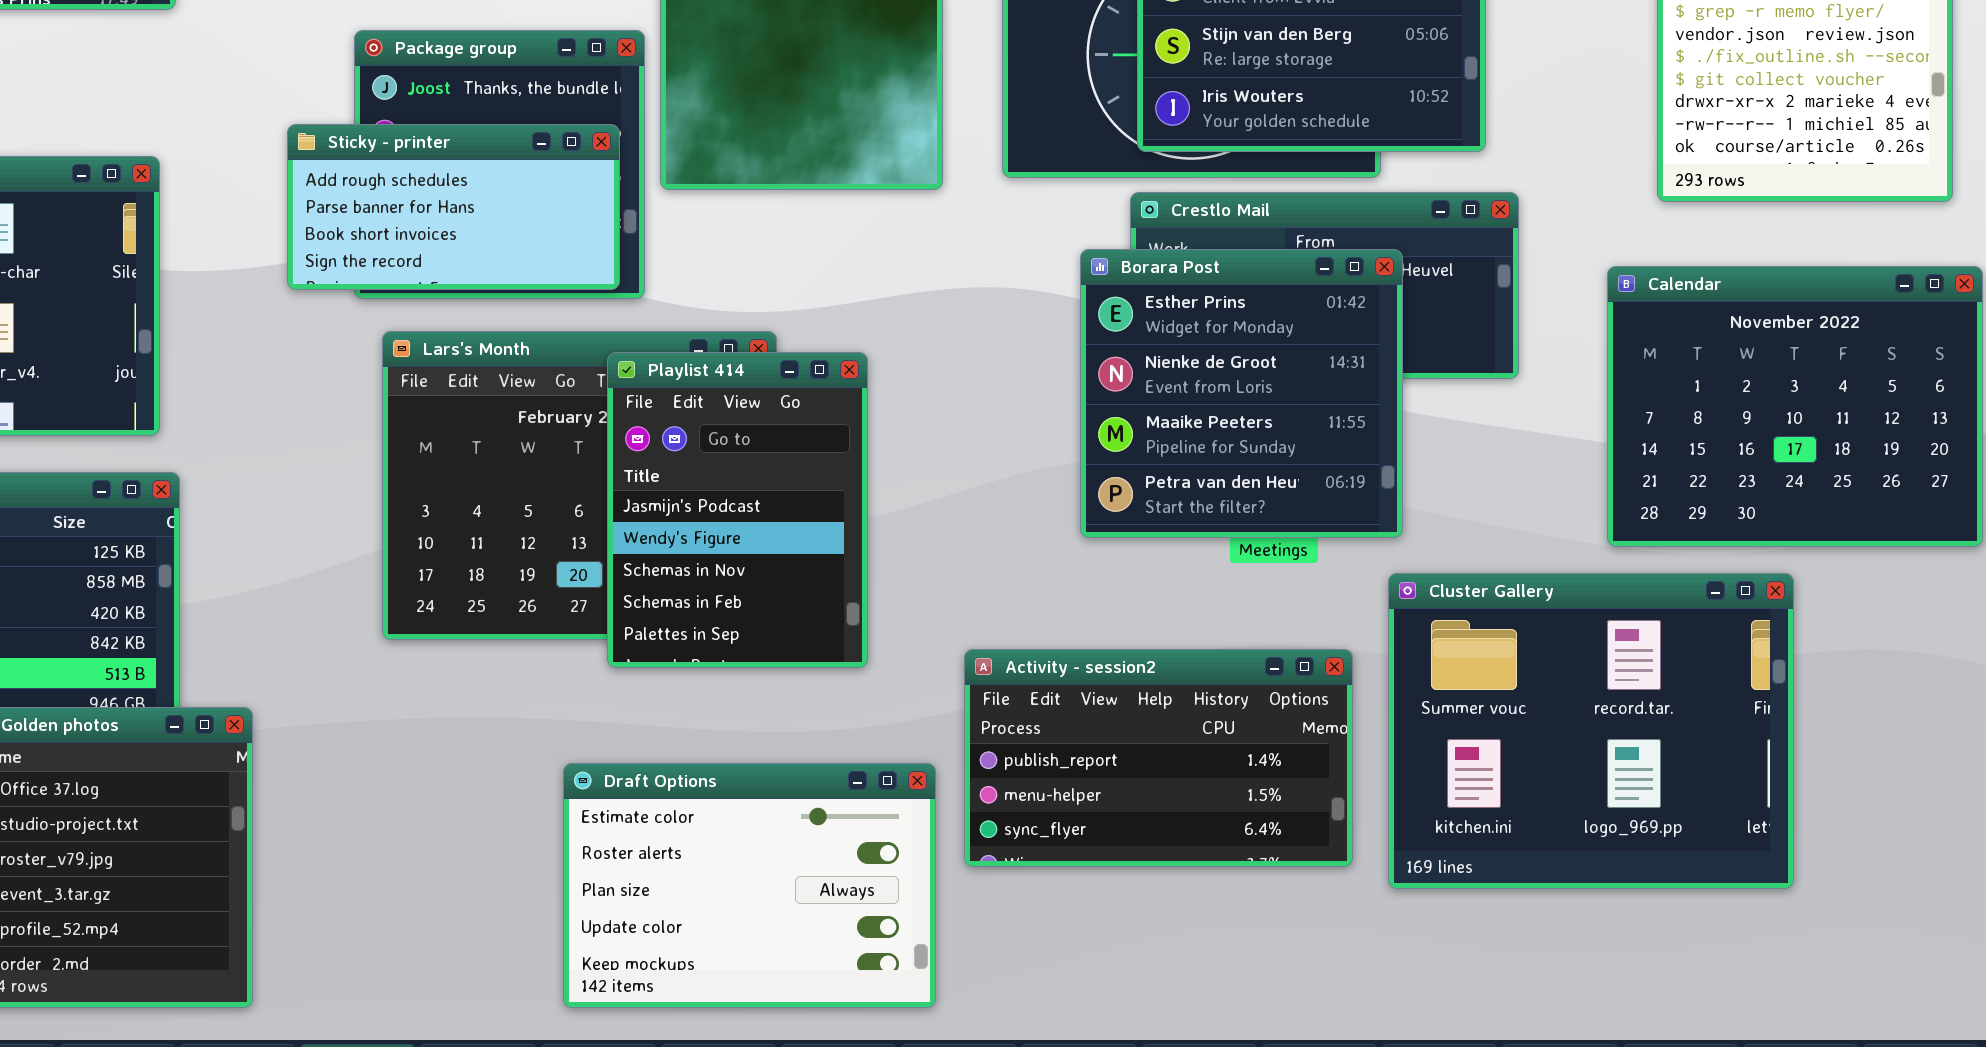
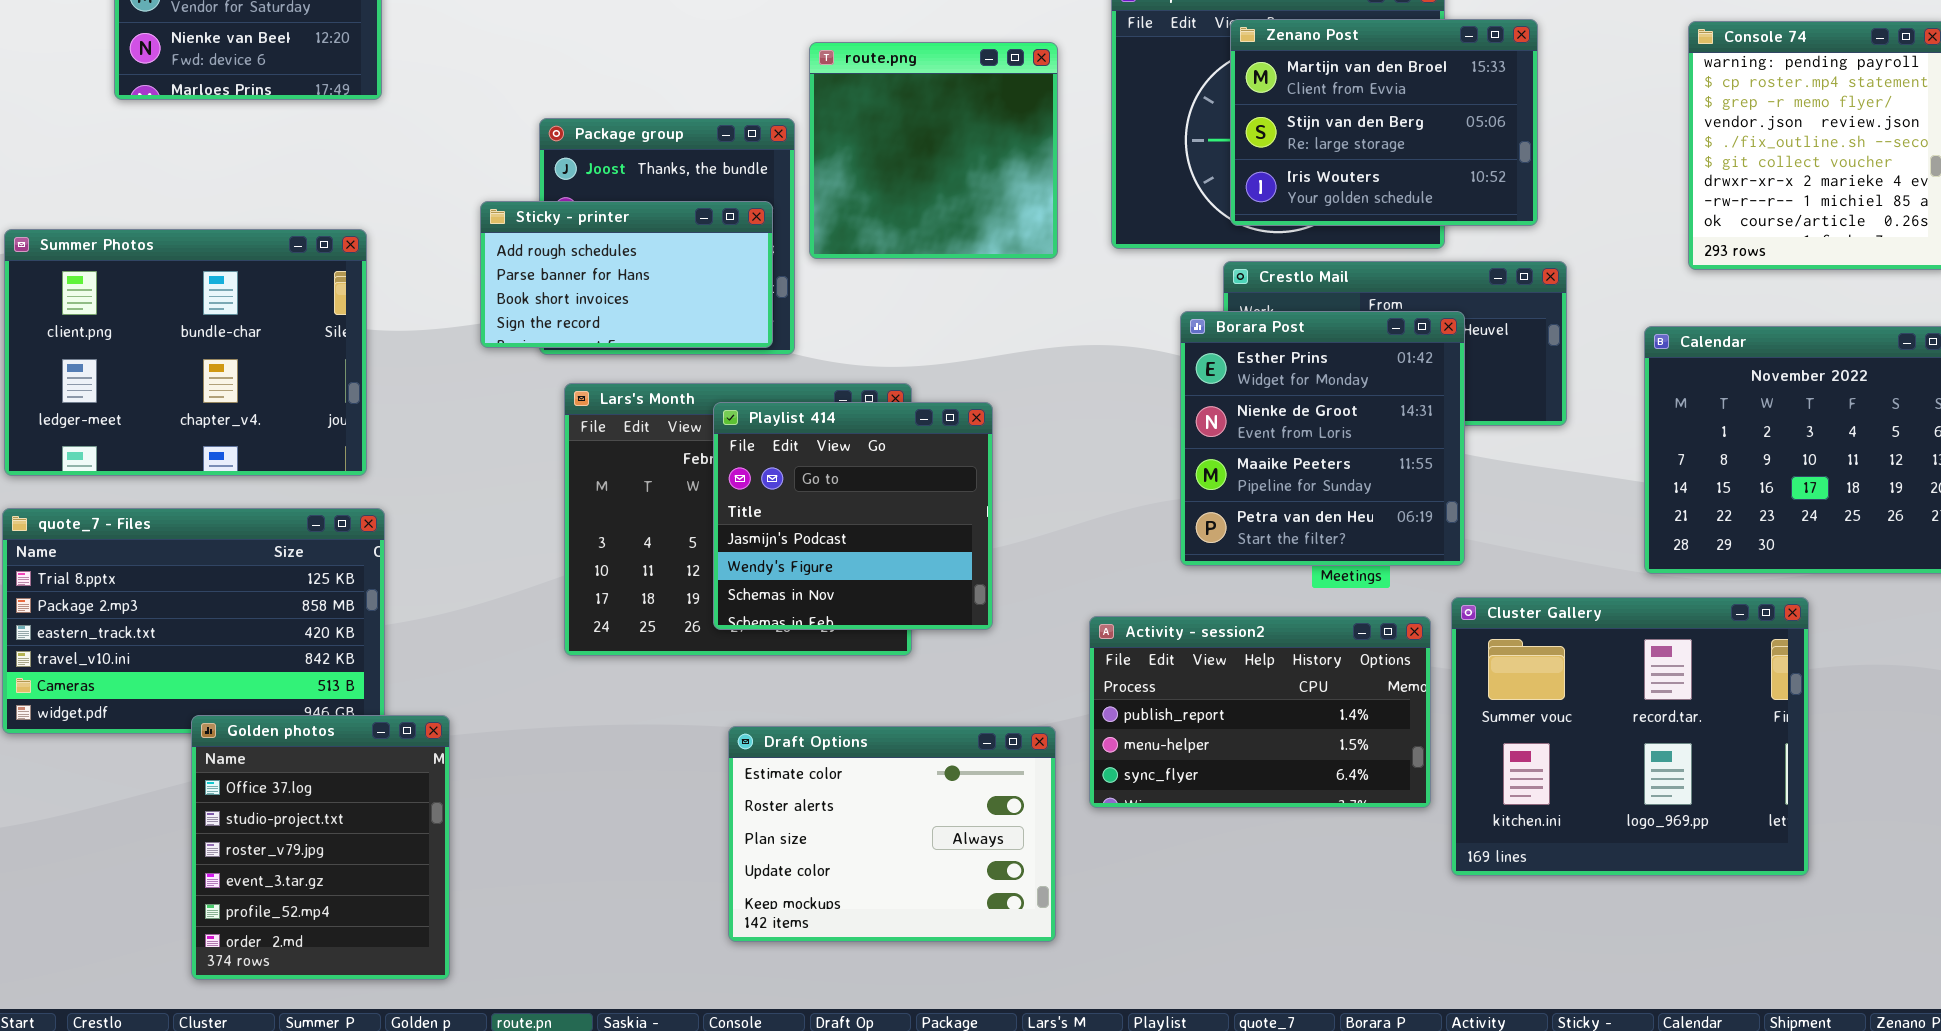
Playlist 414: [607,352,868,668] -> [713,402,993,630], resized
Activity - session2: [964,649,1353,867] -> [1089,616,1431,808], moved
Draft Options: [563,763,936,1008] -> [728,726,1056,942], moved

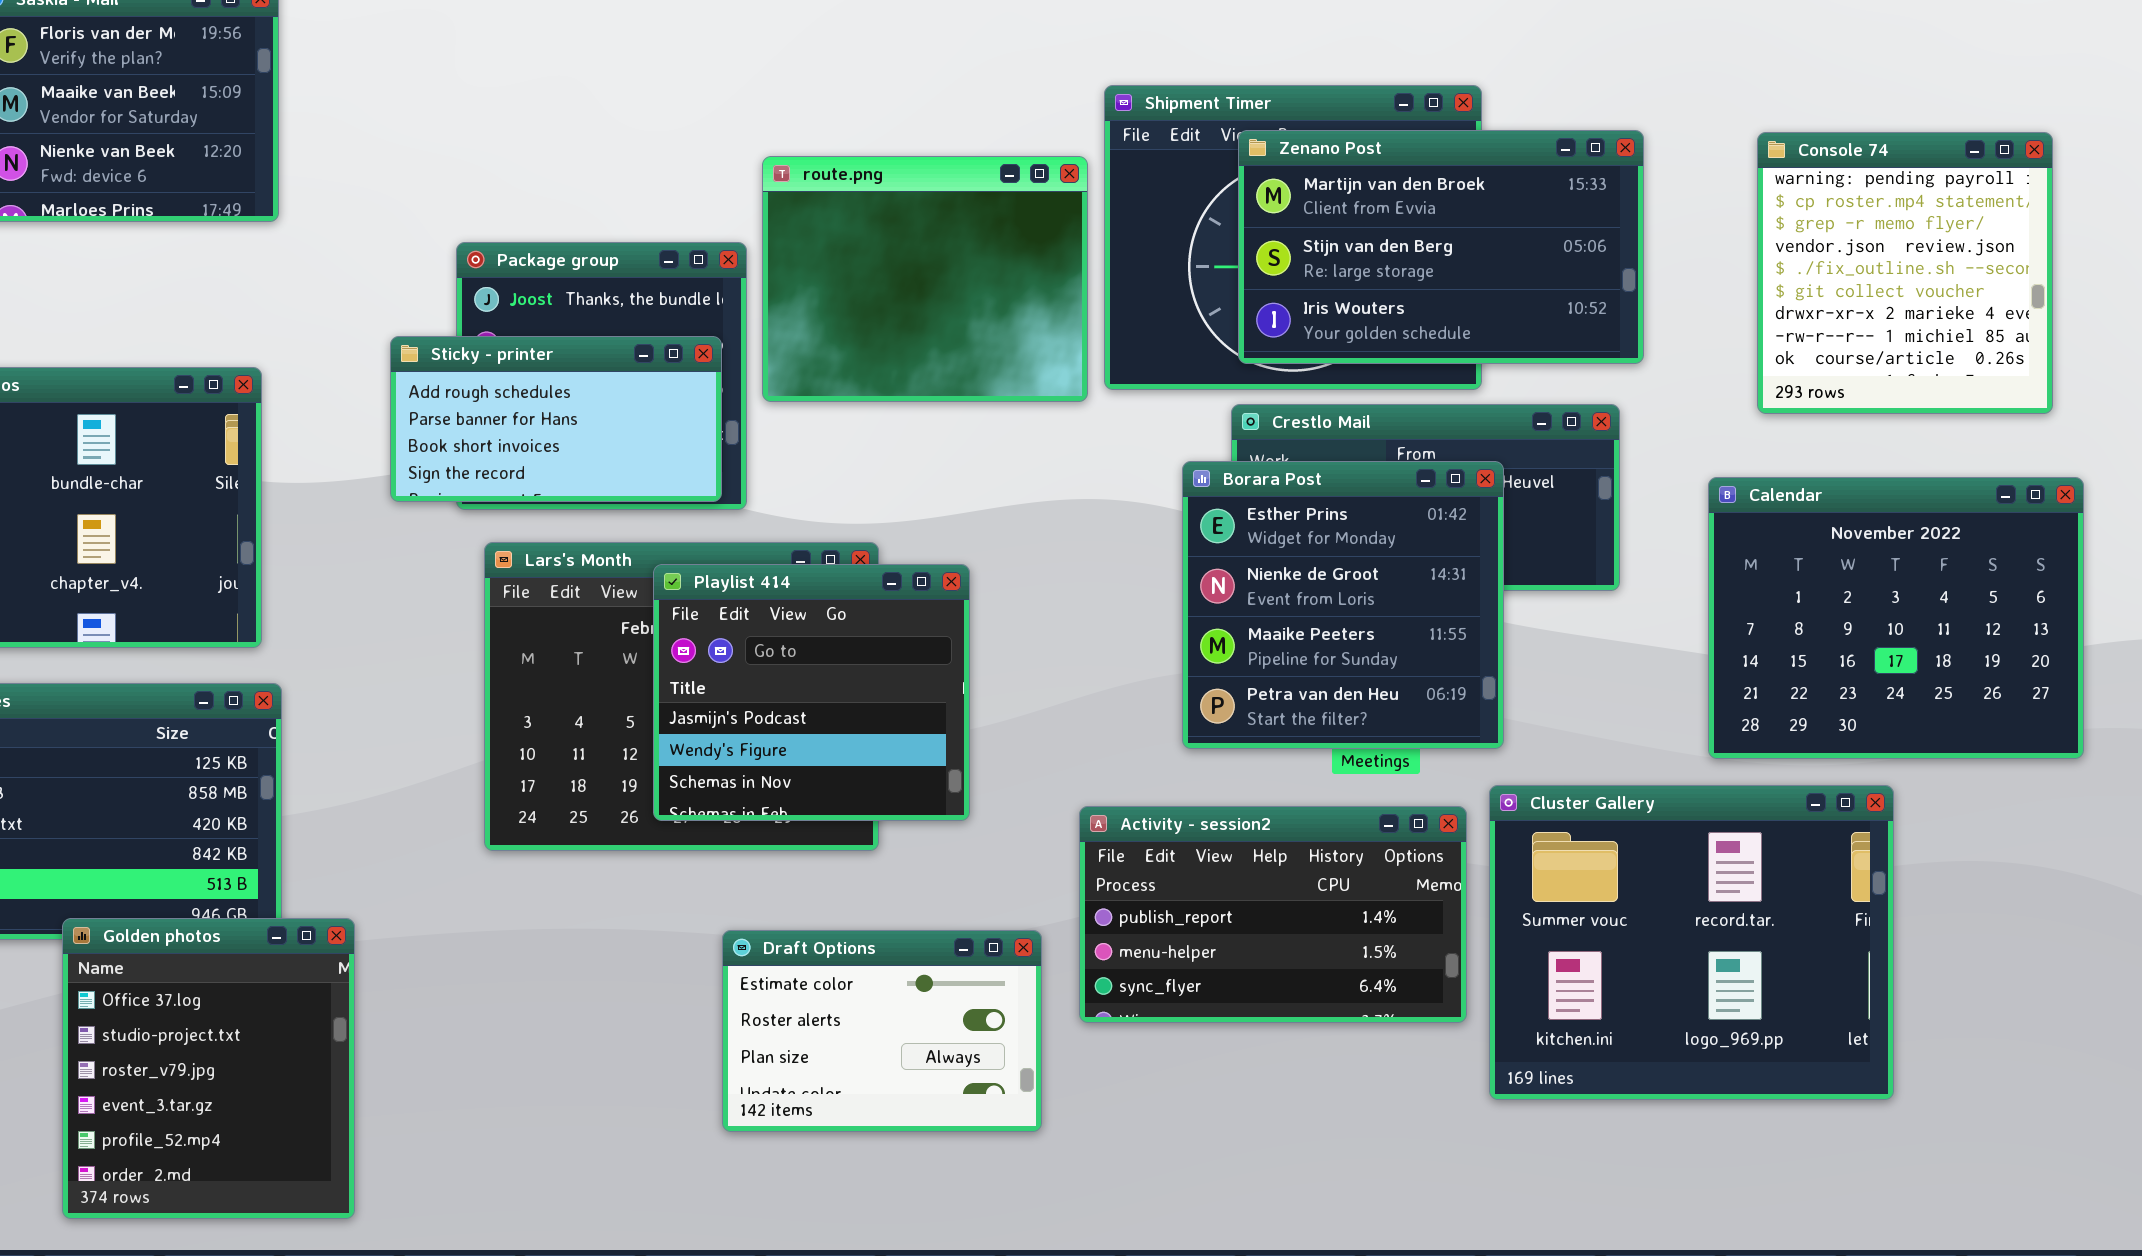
Zenano Post: [1230,19,1538,226] -> [1238,130,1644,364], resized
route.png: [809,42,1058,259] -> [762,156,1088,402], resized
Draft Options: [728,726,1056,942] -> [722,930,1042,1132], resized

